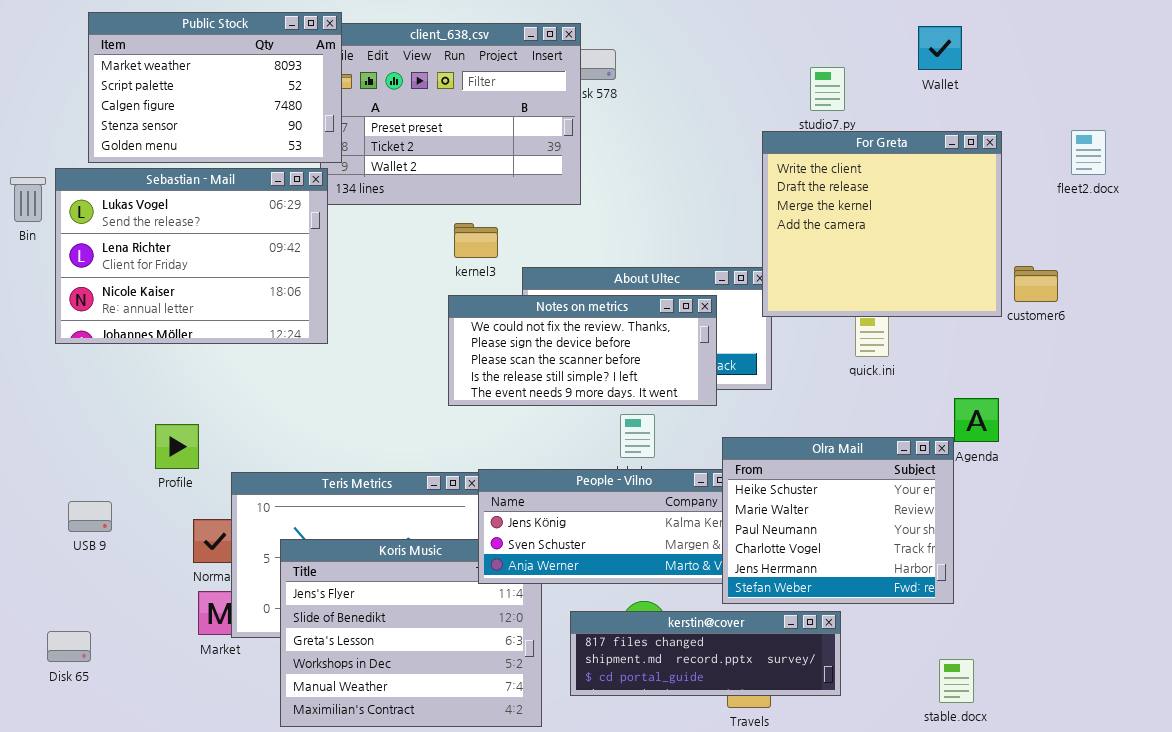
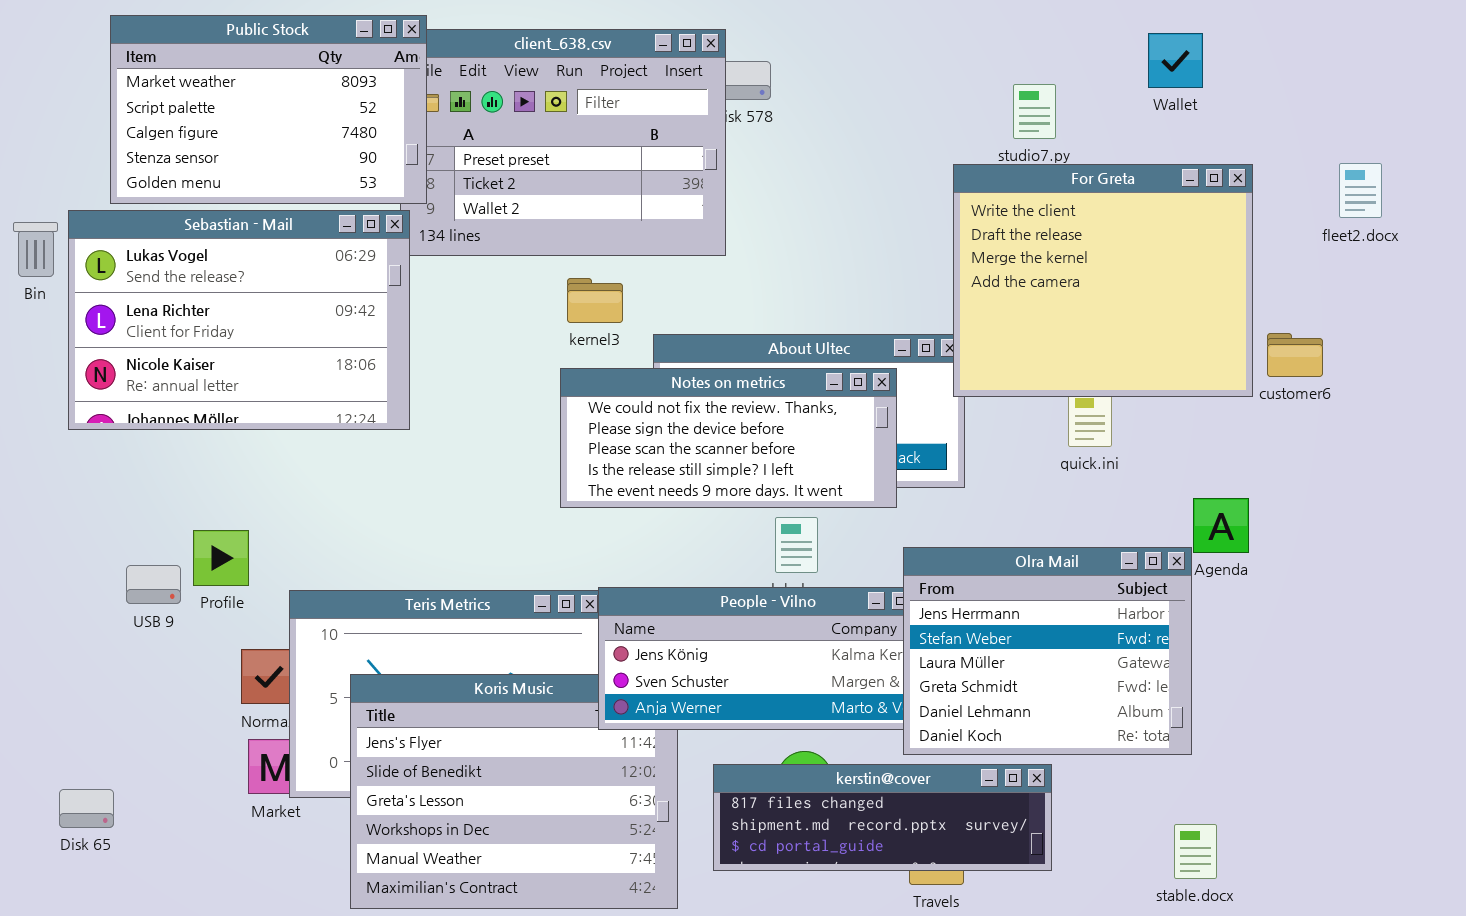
Olra Mail: [722,437,954,604] -> [903,547,1192,755], scrolled down 4 rows
USB 9: [68,501,112,532] -> [126,565,181,604], moved

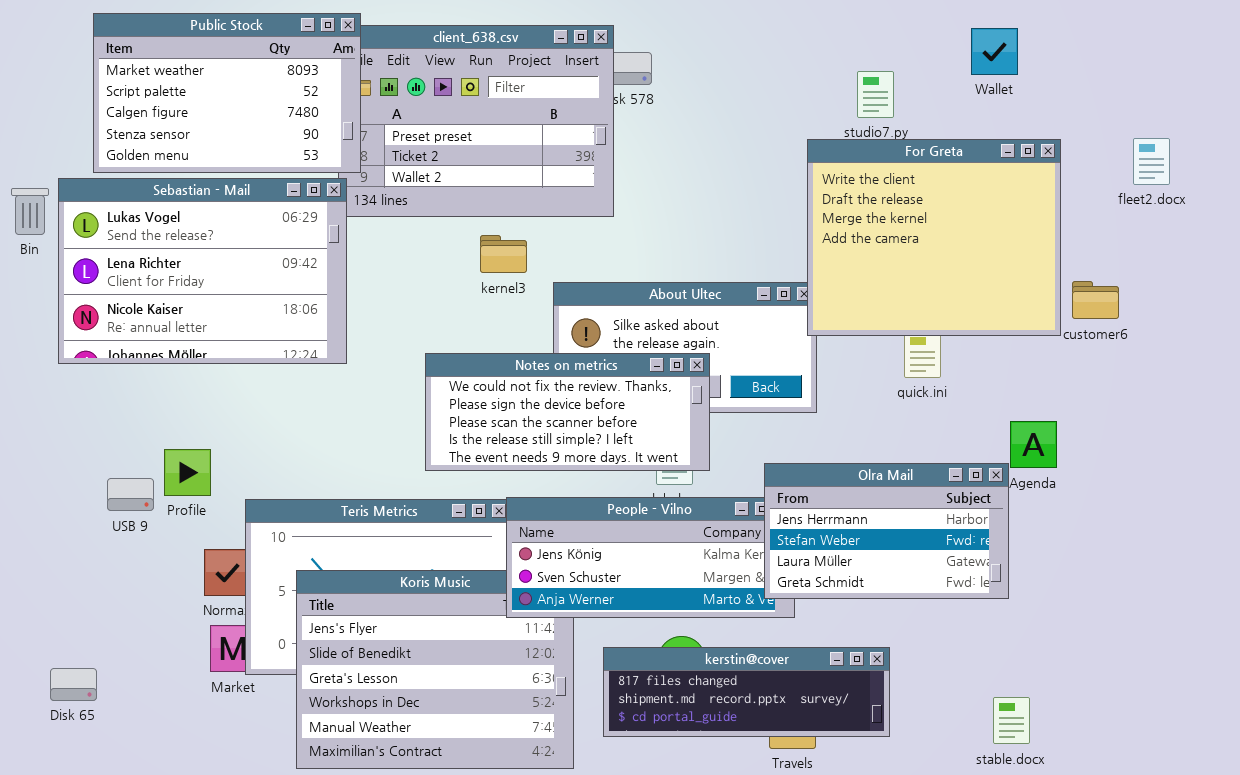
Notes on metrics: [560,368,897,508] -> [425,353,710,471], moved
Olra Mail: [903,547,1192,755] -> [764,463,1009,599], resized

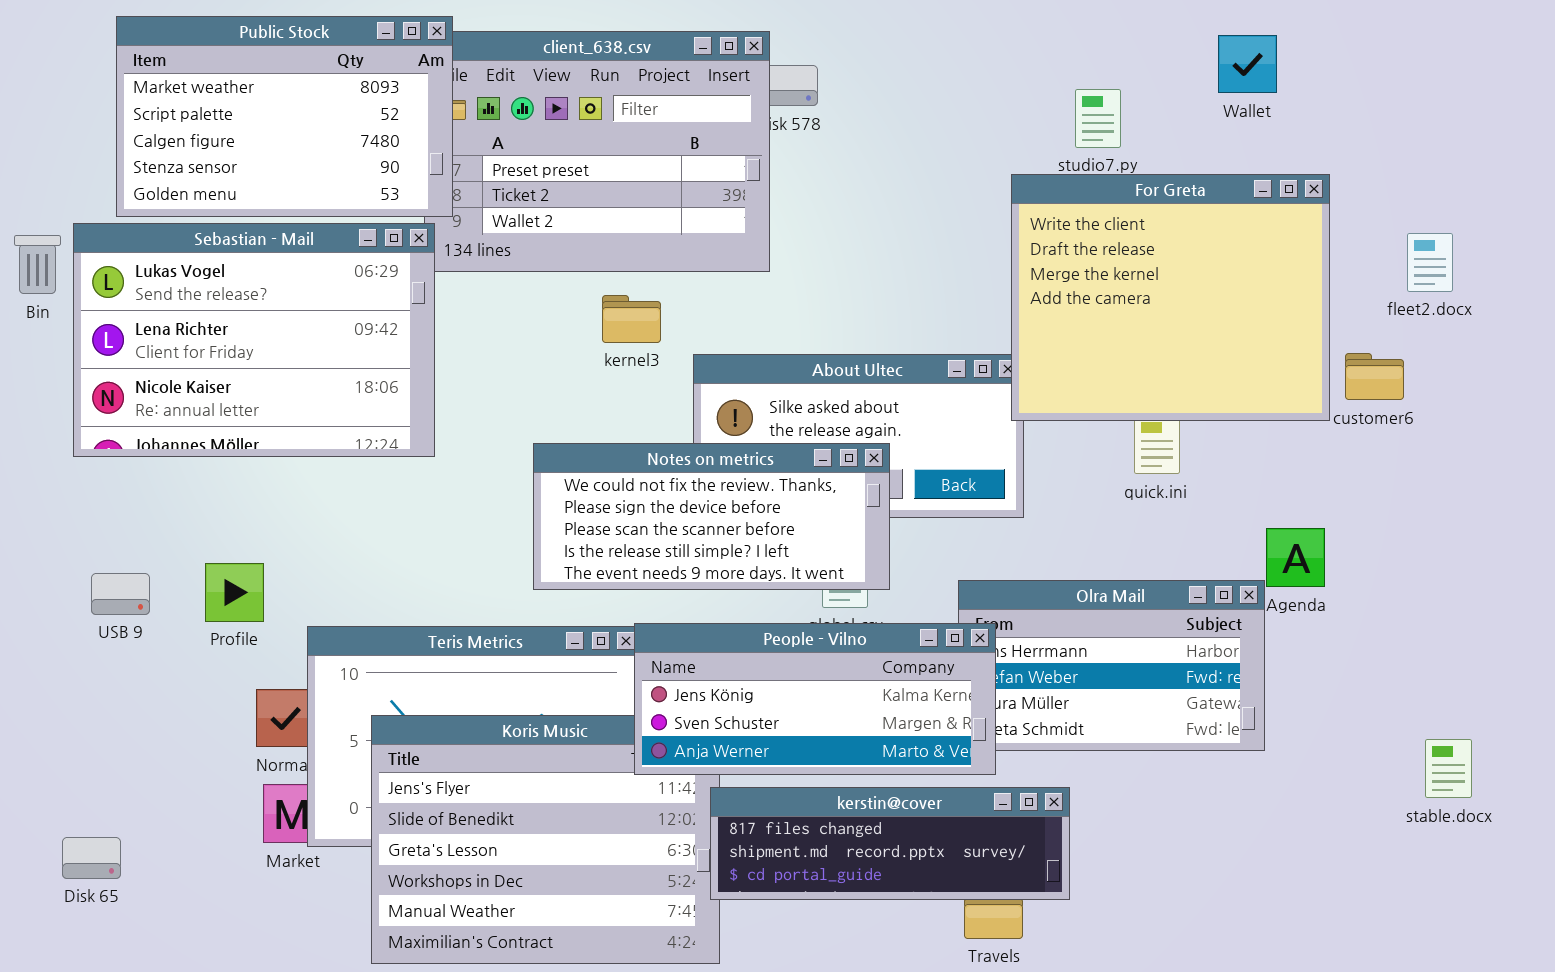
fleet2.docx: [1133,138,1170,185] -> [1407,233,1453,292], moved
USB 9: [107,478,154,511] -> [91,573,150,615], moved
People - Vilno: [506,497,795,618] -> [634,623,996,775], raised
kerstin@cover: [603,647,890,737] -> [710,787,1070,900], moved
stable.docx: [993,697,1030,744] -> [1425,739,1472,798], moved

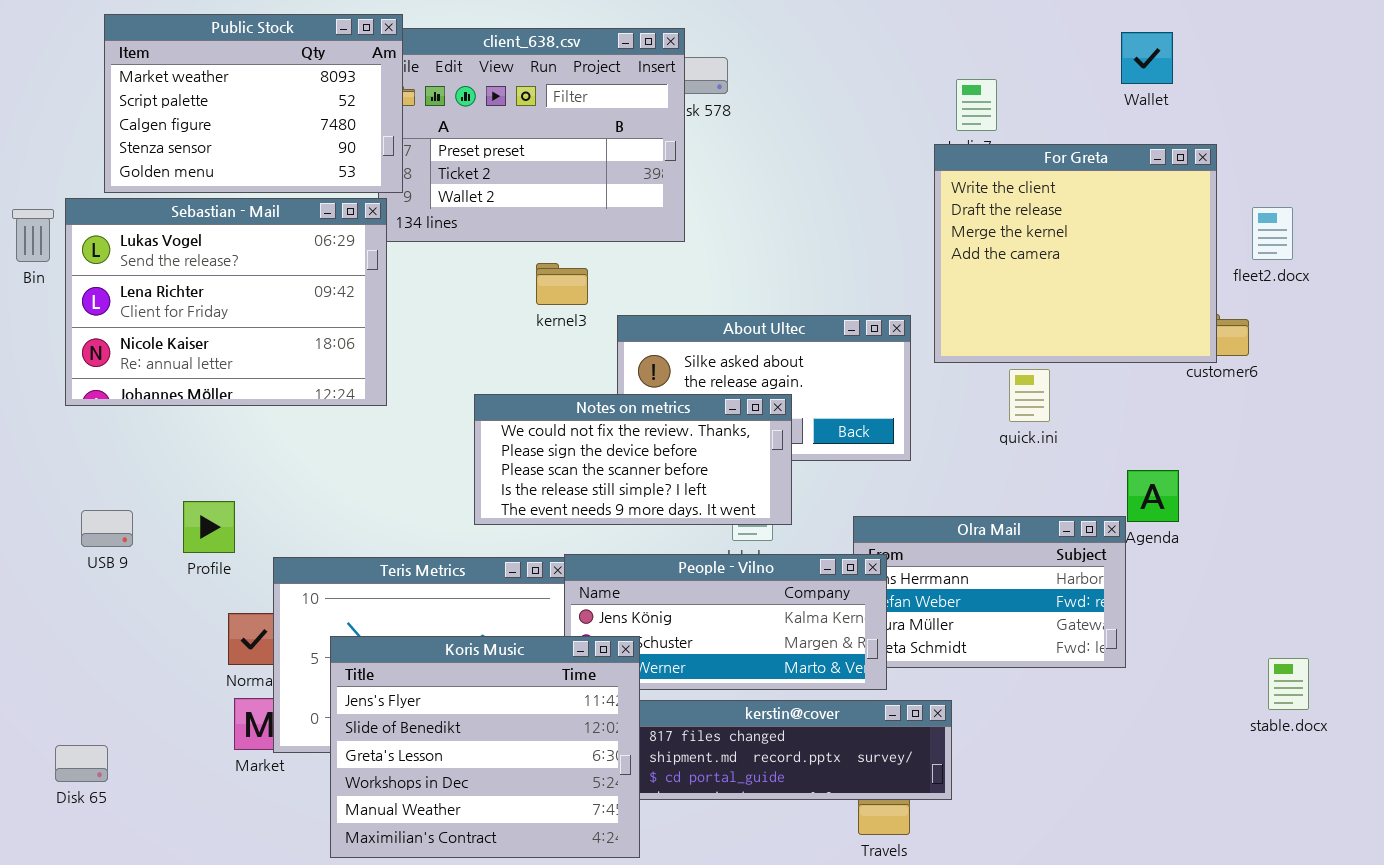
Wallet: [1218,35,1277,93] -> [1121,32,1173,84], moved
For Greta: [1011,174,1330,421] -> [934,144,1217,363], moved
Koris Music: [371,715,720,964] -> [330,636,640,858], raised

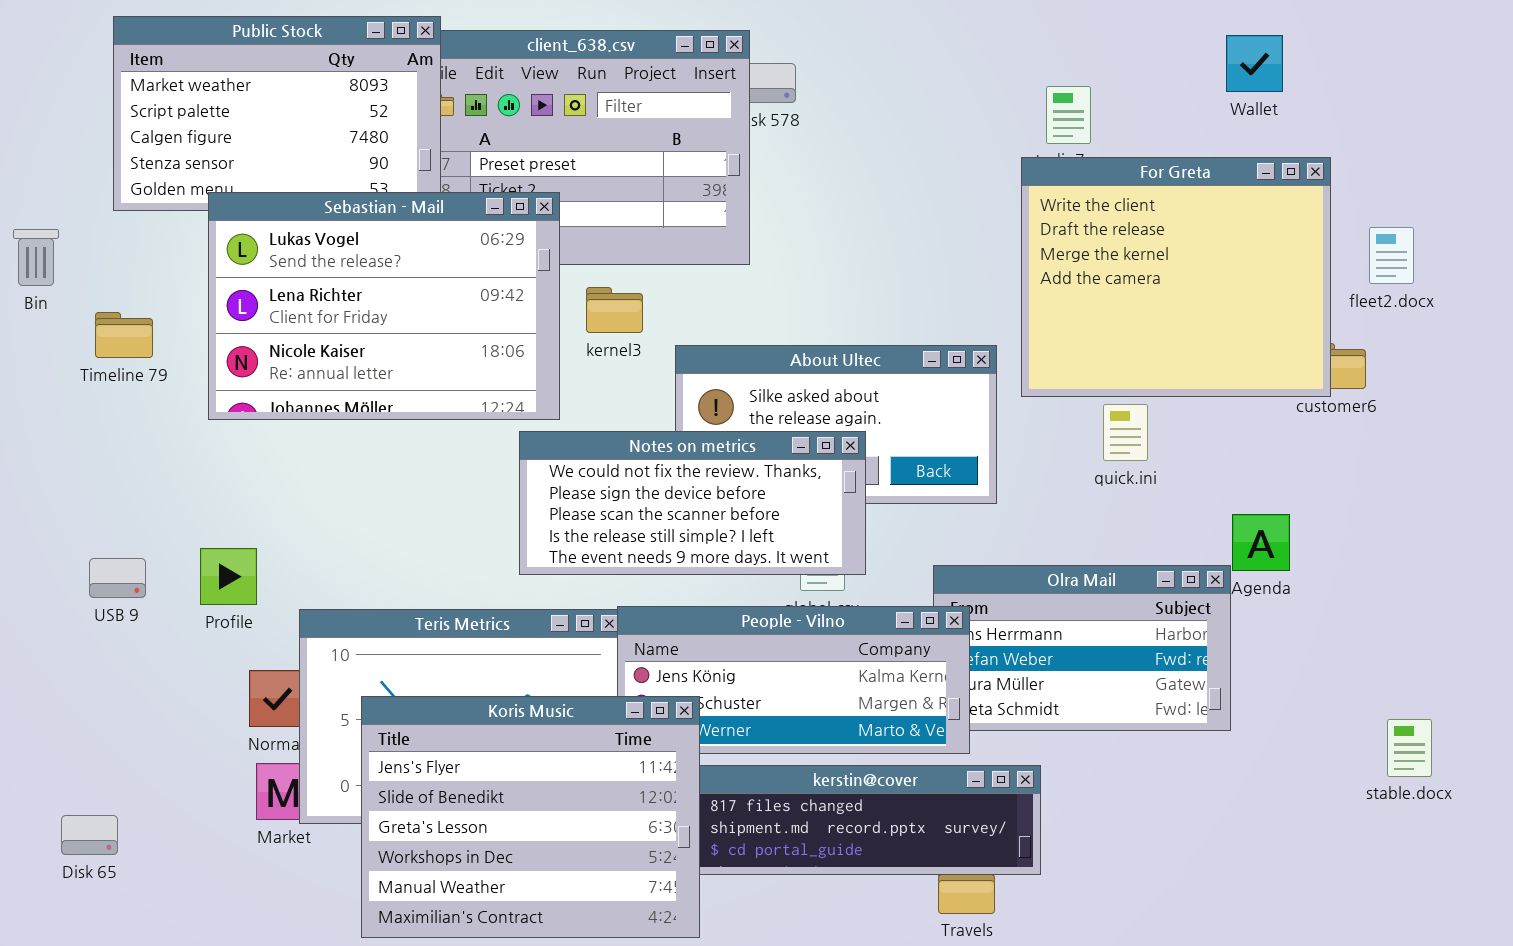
Sebastian - Mail: [65,198,387,406] -> [208,192,560,420], moved

